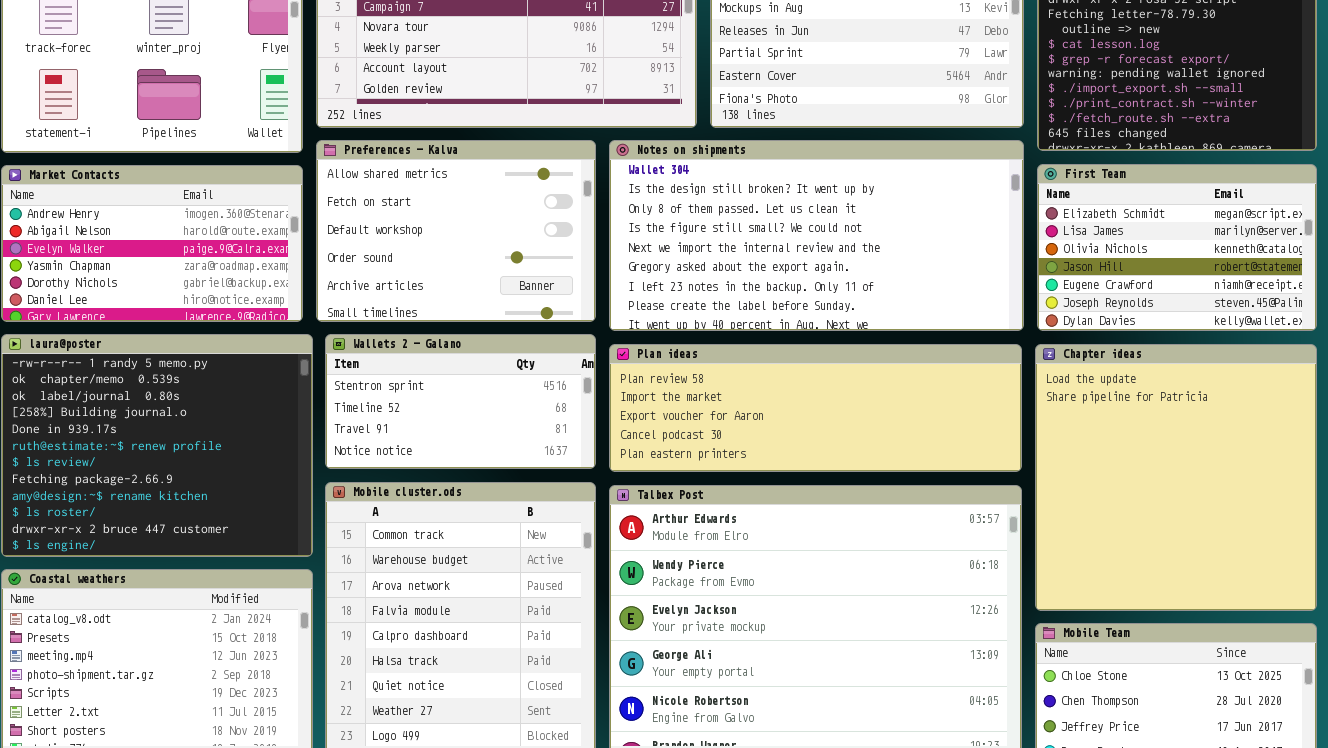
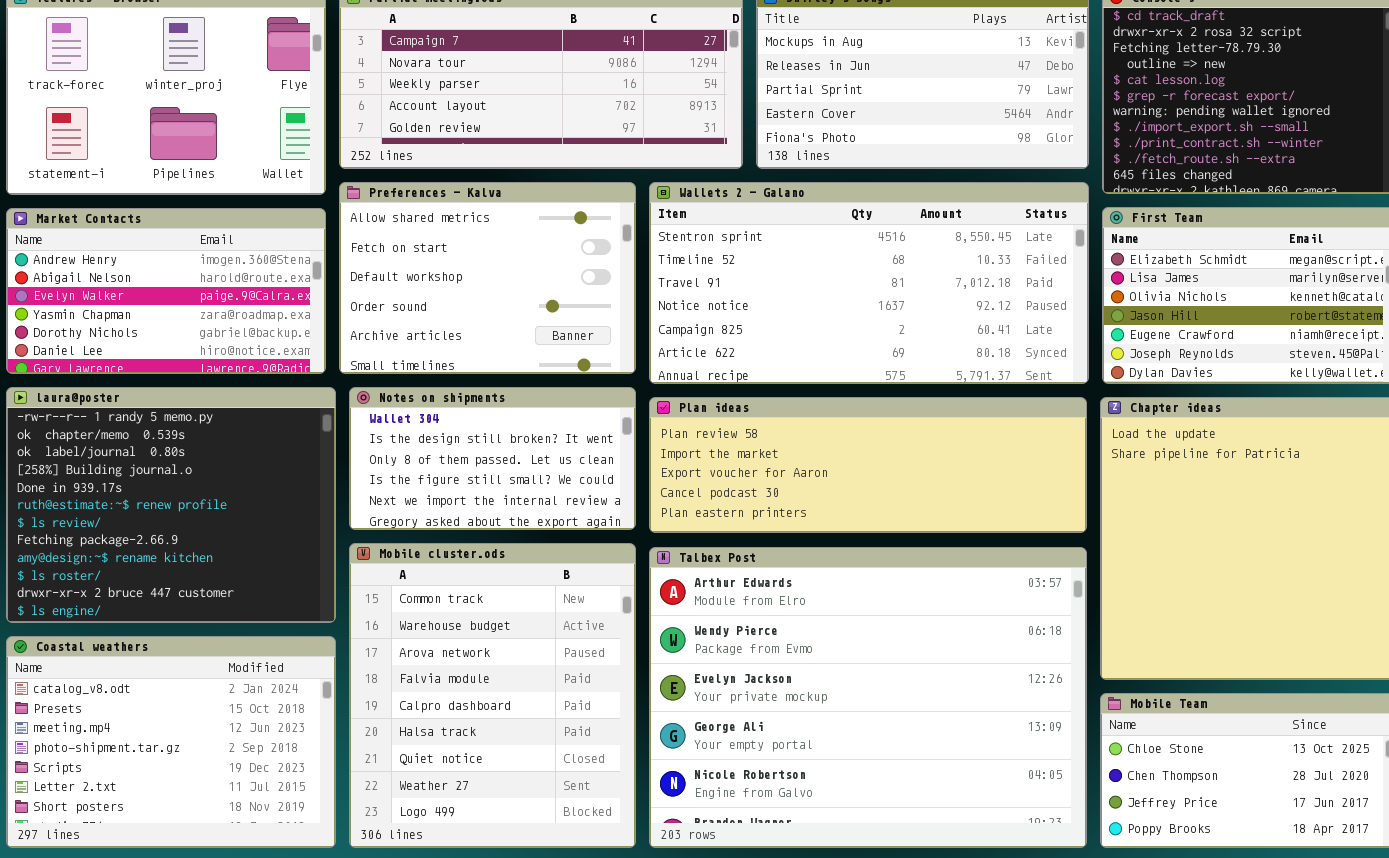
Notes on shipments: [609,140,1024,331] -> [349,387,636,530], moved, resized
Wallets 2 - Galano: [325,334,596,469] -> [649,182,1089,384], moved, resized

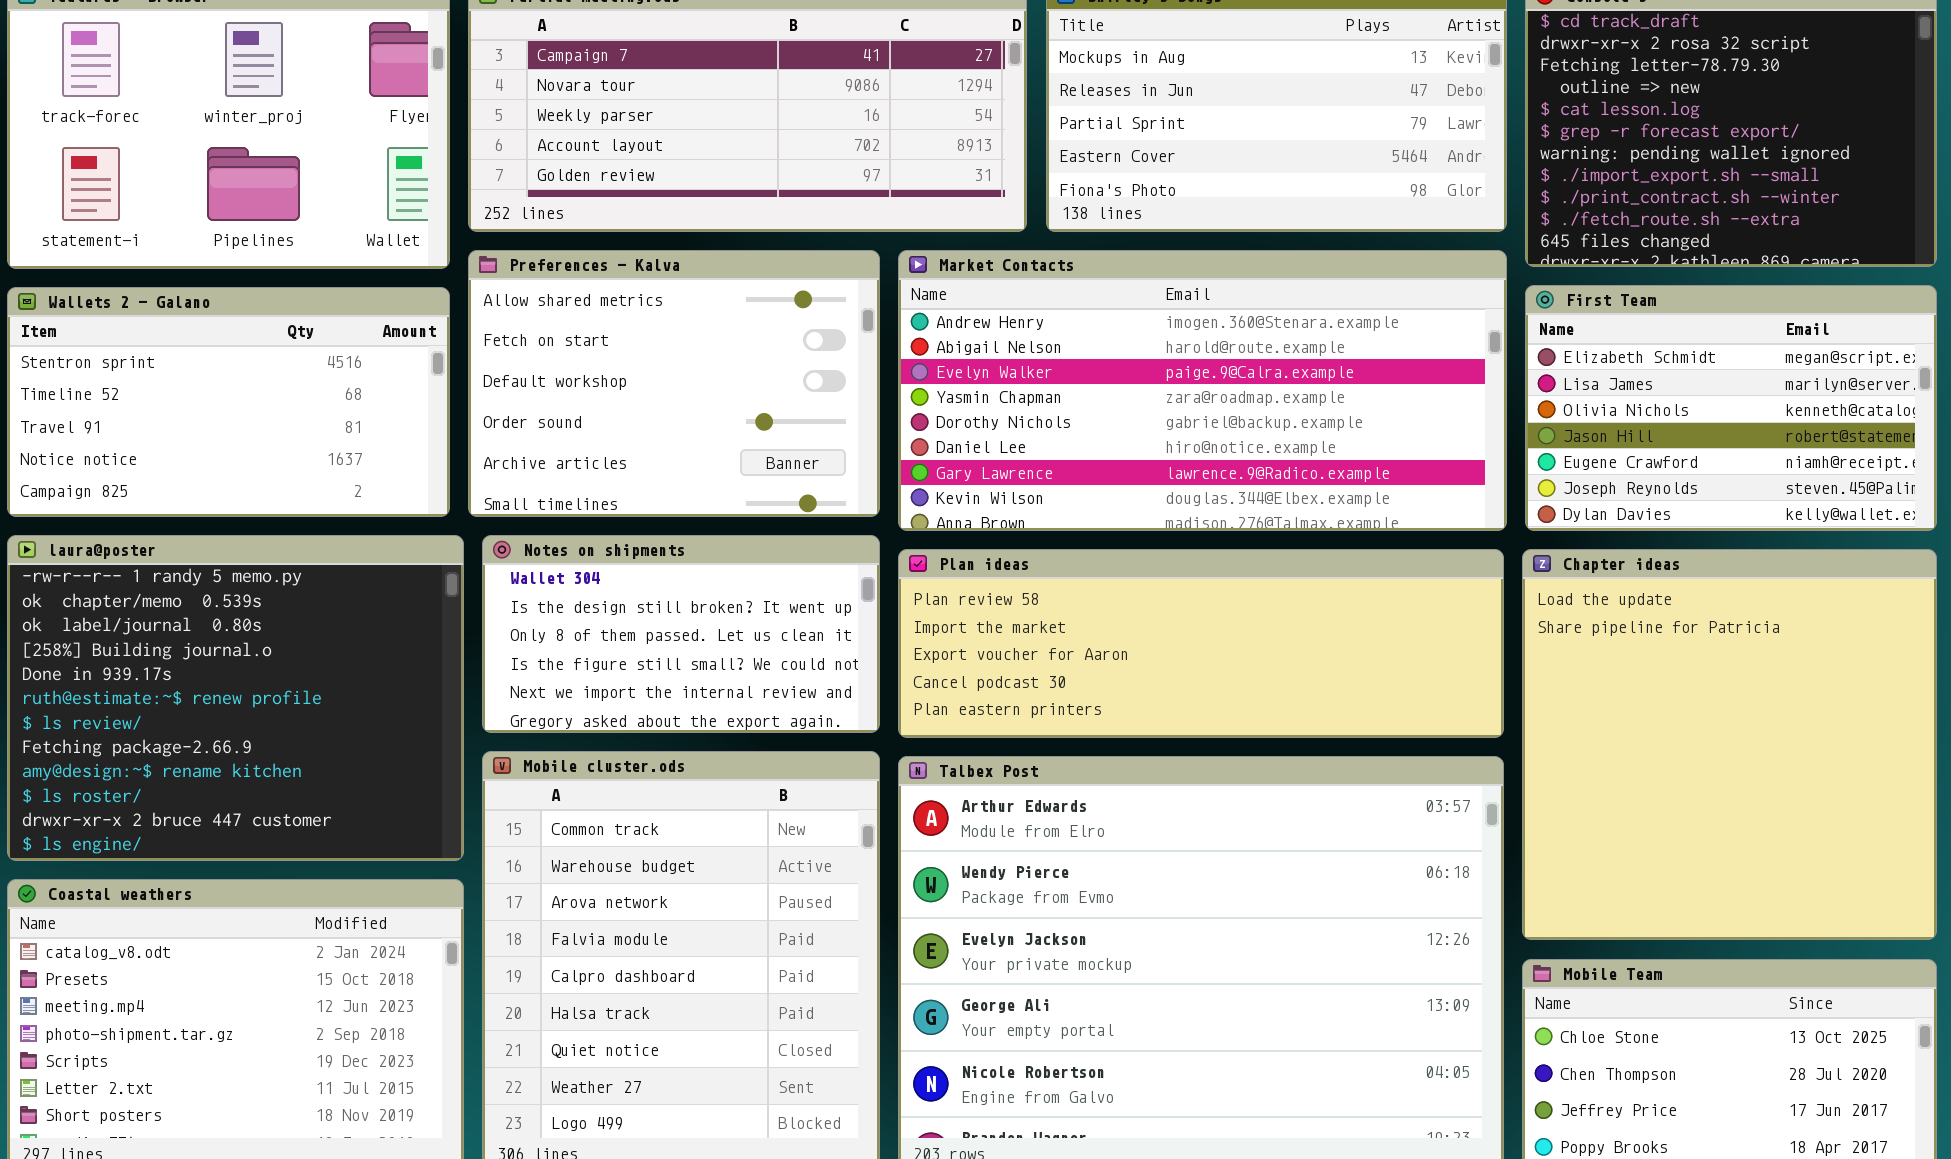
Wallets 2 - Galano: [649,182,1089,384] -> [7,287,450,517], moved, resized
Market Contacts: [6,208,326,374] -> [898,250,1507,531], moved, resized

